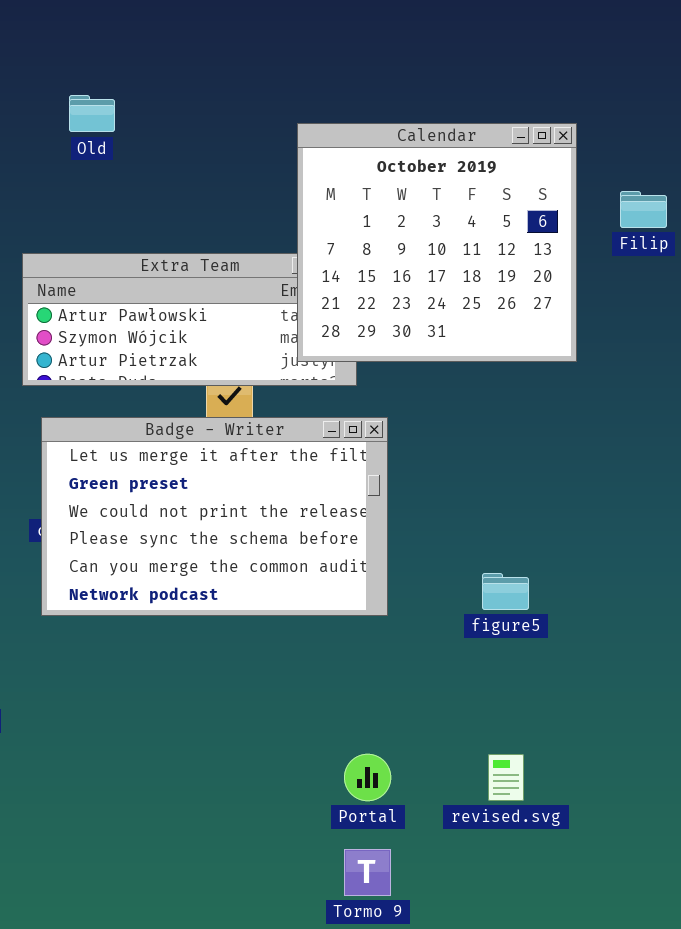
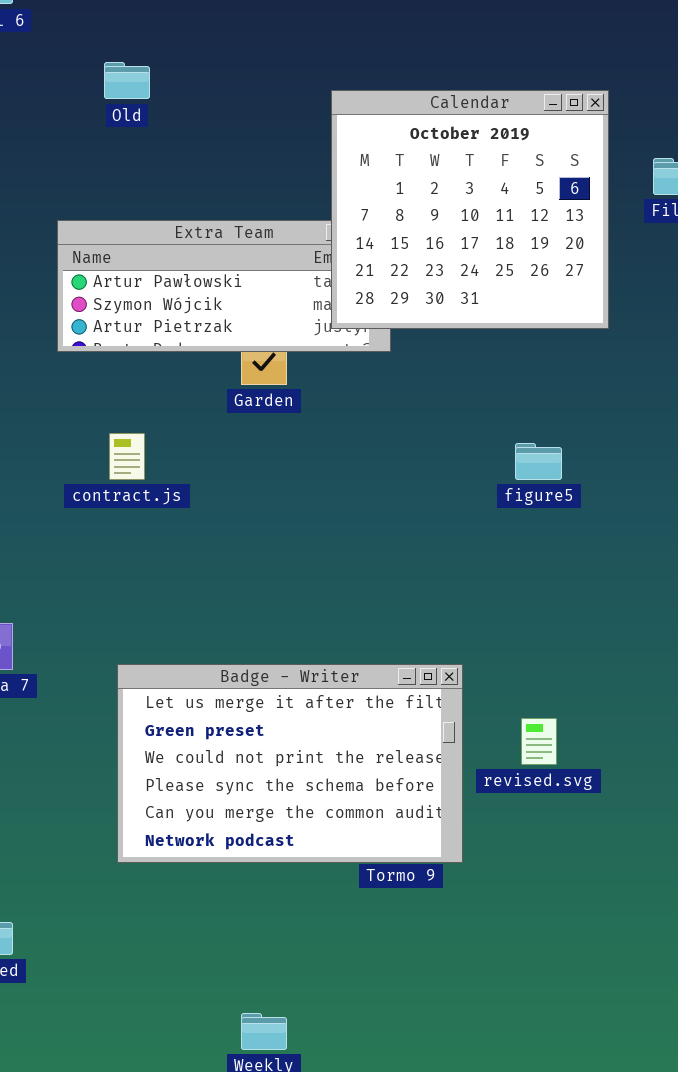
Badge - Writer: [41,417,388,616] -> [117,664,463,863], moved
figure5: [482,573,529,610] -> [515,443,562,480], moved

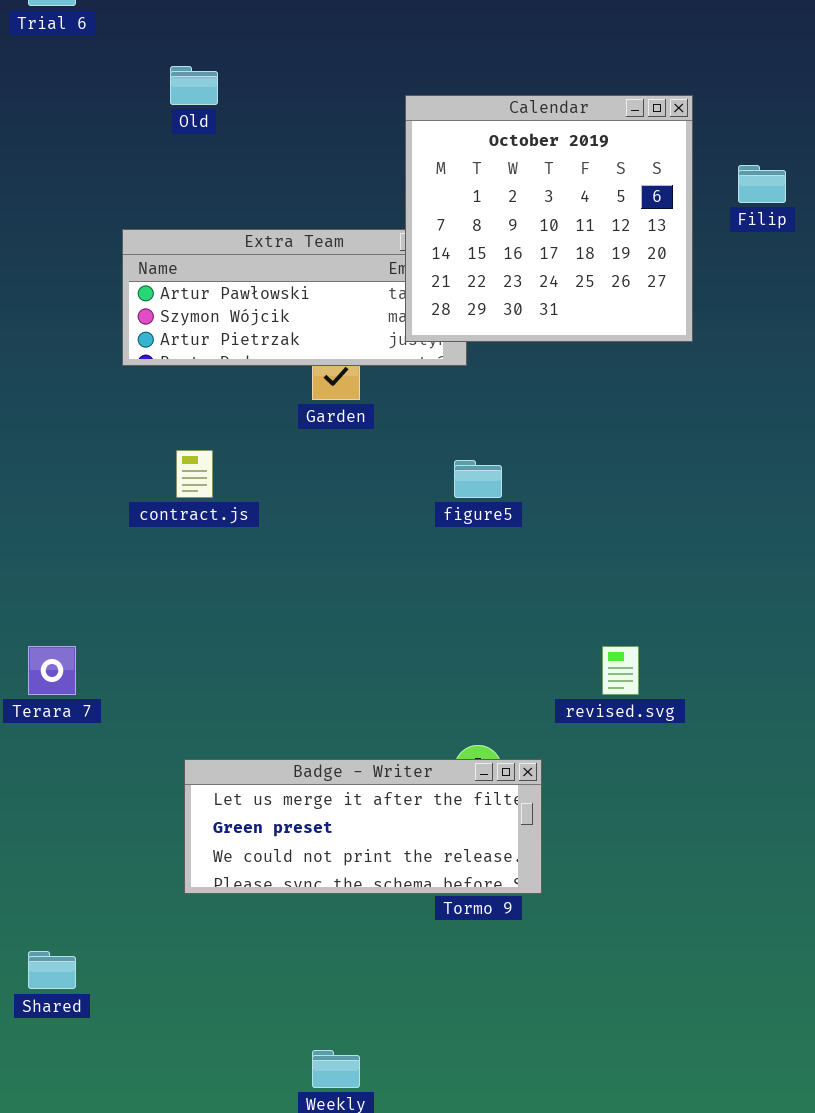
figure5: [515,443,562,480] -> [454,460,502,498], moved
Badge - Writer: [117,664,463,863] -> [184,759,542,894], resized
revised.svg: [521,718,557,765] -> [602,646,639,695], moved

